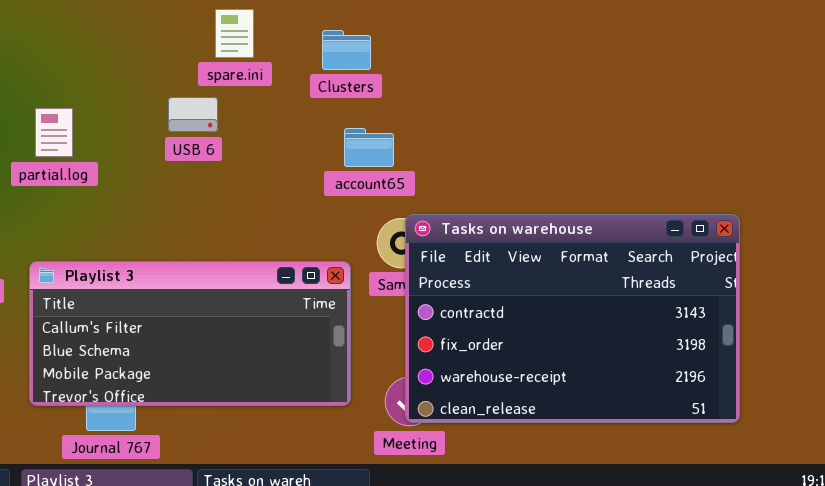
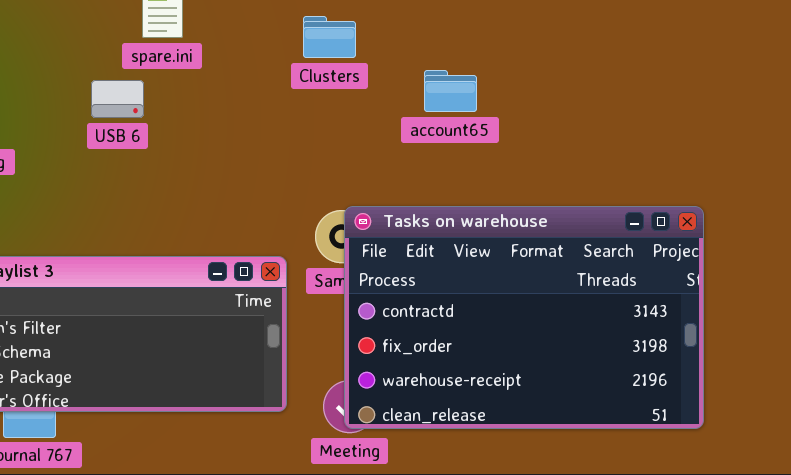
Clusters: [322,30,371,70] -> [303,16,356,58], moved
account65: [344,128,394,167] -> [424,70,477,112], moved

